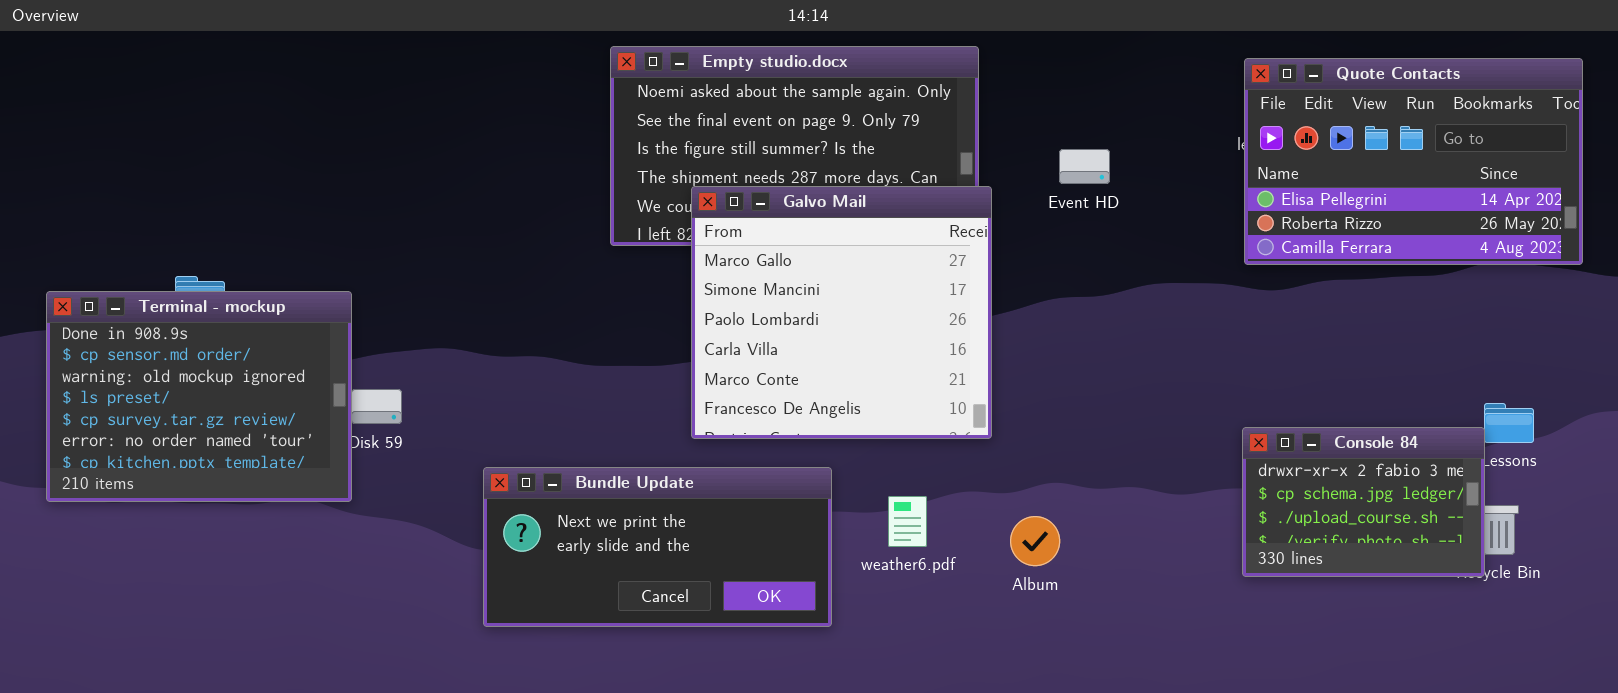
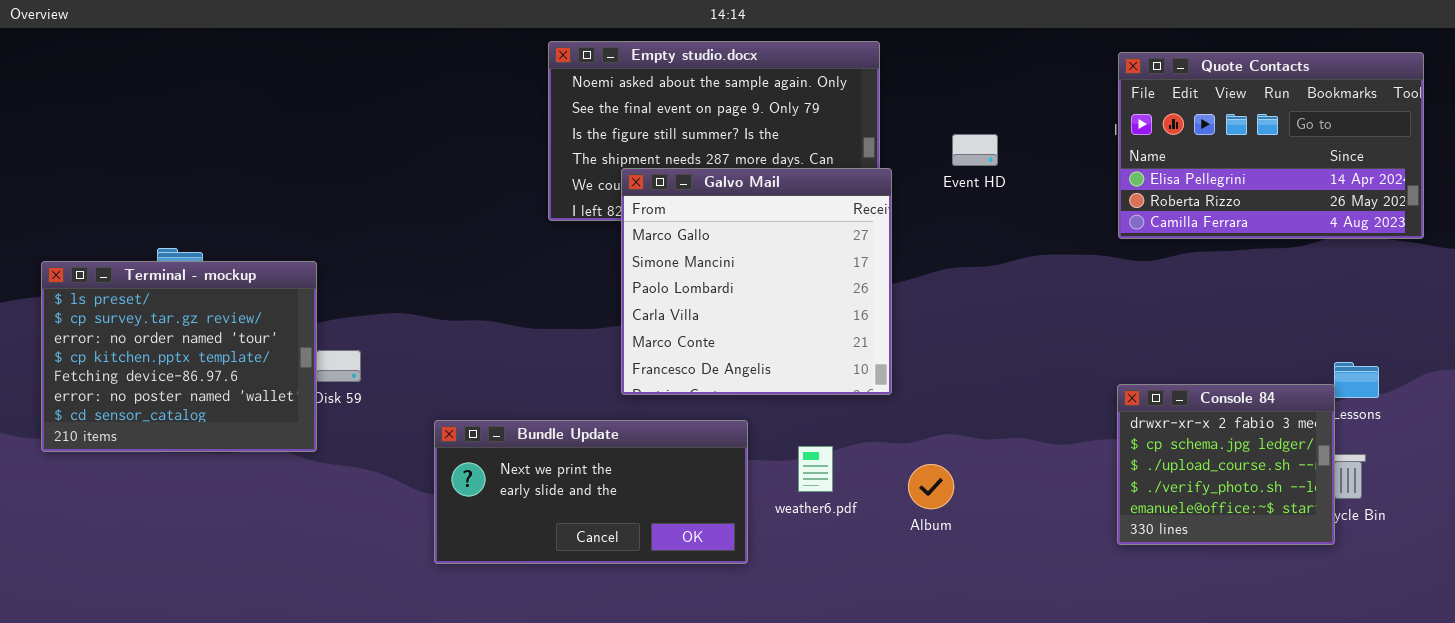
Terminal - mockup: [46,291,352,502] -> [41,261,317,452], scrolled down 3 rows
Console 84: [1242,427,1485,577] -> [1117,384,1335,545], resized

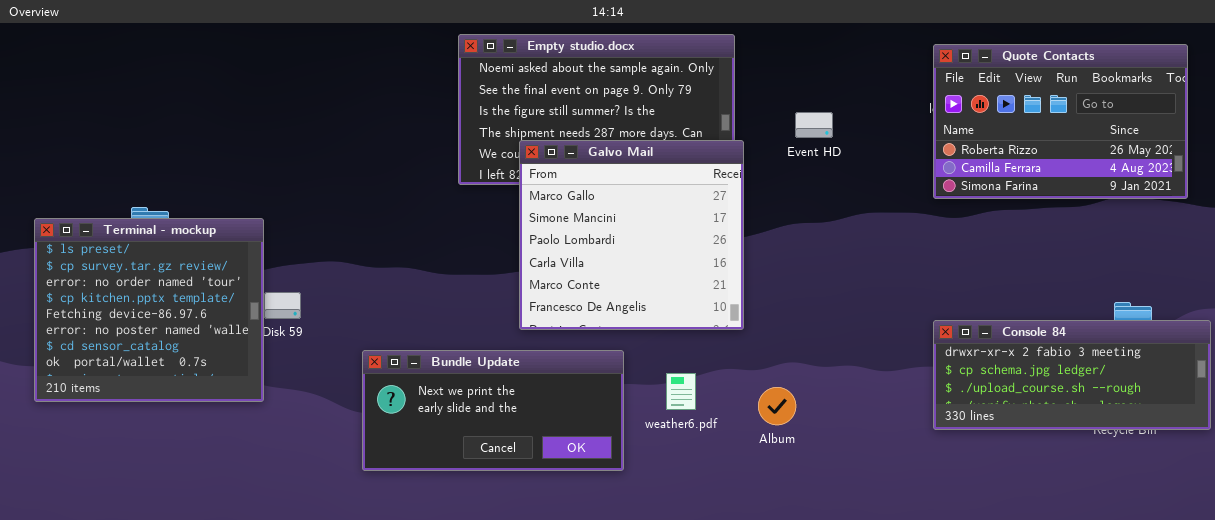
Quote Contacts: [1118,52,1424,239] -> [933,44,1188,199], scrolled down 1 row
Terminal - mockup: [41,261,317,452] -> [34,218,264,402], resized
Console 84: [1117,384,1335,545] -> [933,320,1211,430], resized

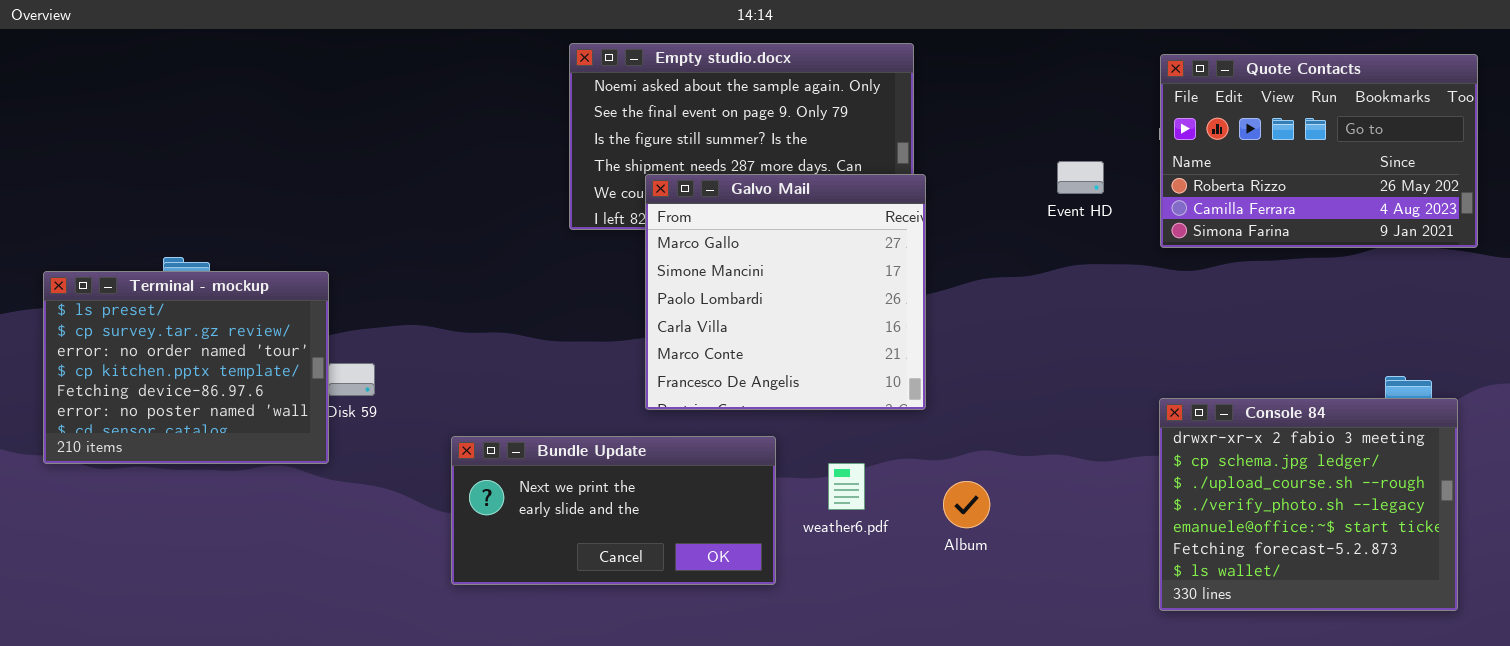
Event HD: [795,112,833,138] -> [1057,161,1104,194], moved
Terminal - mockup: [34,218,264,402] -> [43,271,329,464], resized
Console 84: [933,320,1211,430] -> [1159,398,1458,611], resized

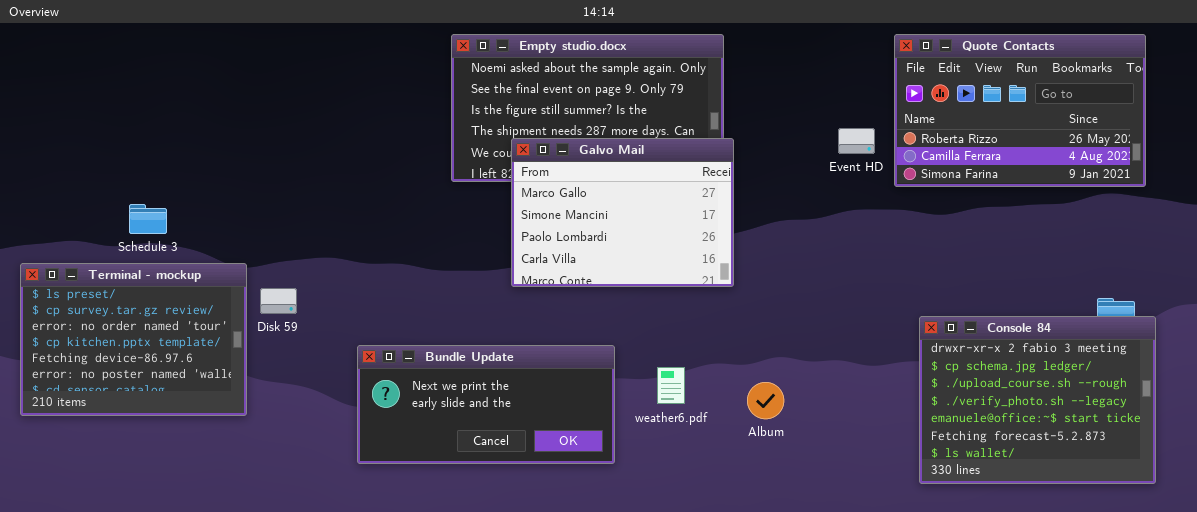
Quote Contacts: [1160,54,1478,248] -> [894,34,1146,187], moved
Galvo Mail: [645,174,926,410] -> [511,138,734,287], resized
Terminal - mockup: [43,271,329,464] -> [20,263,247,416], moved

